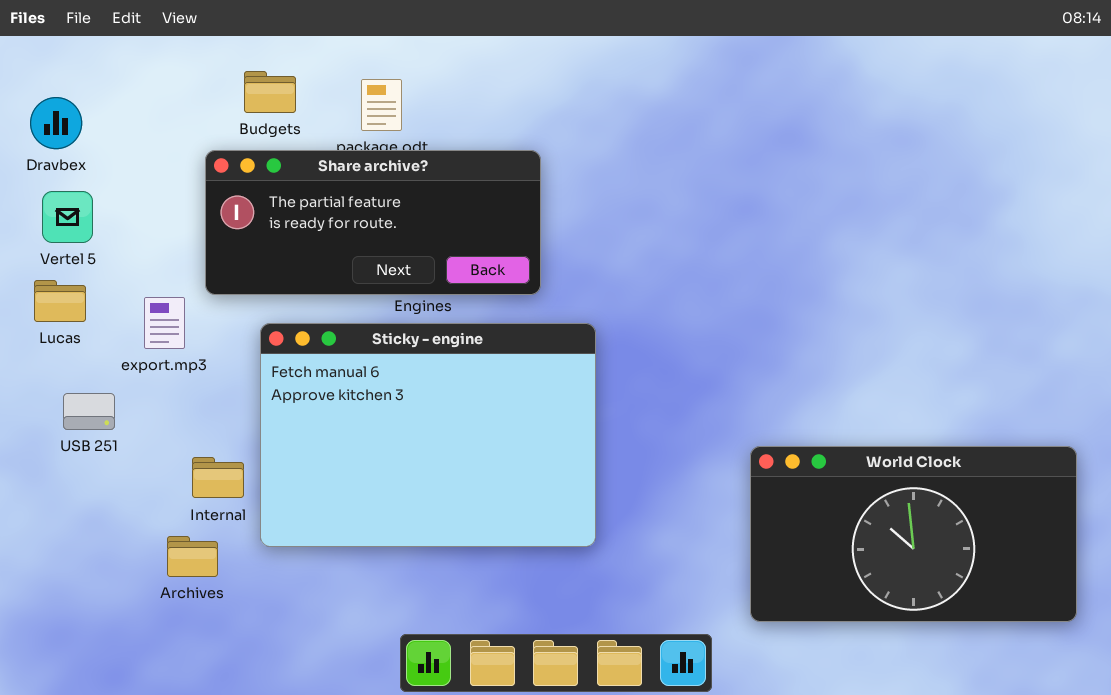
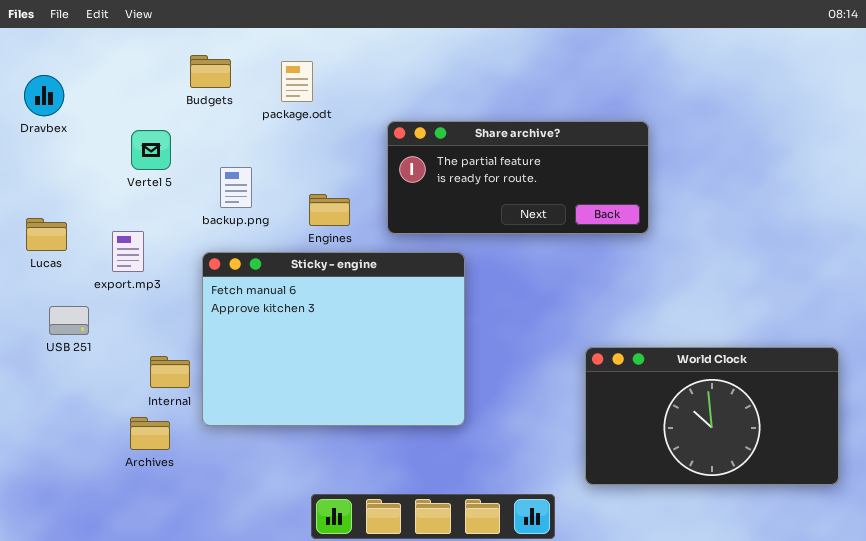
Share archive?: [205,150,541,295] -> [387,121,649,234], moved
Vertel 5: [42,191,93,243] -> [131,130,171,170], moved

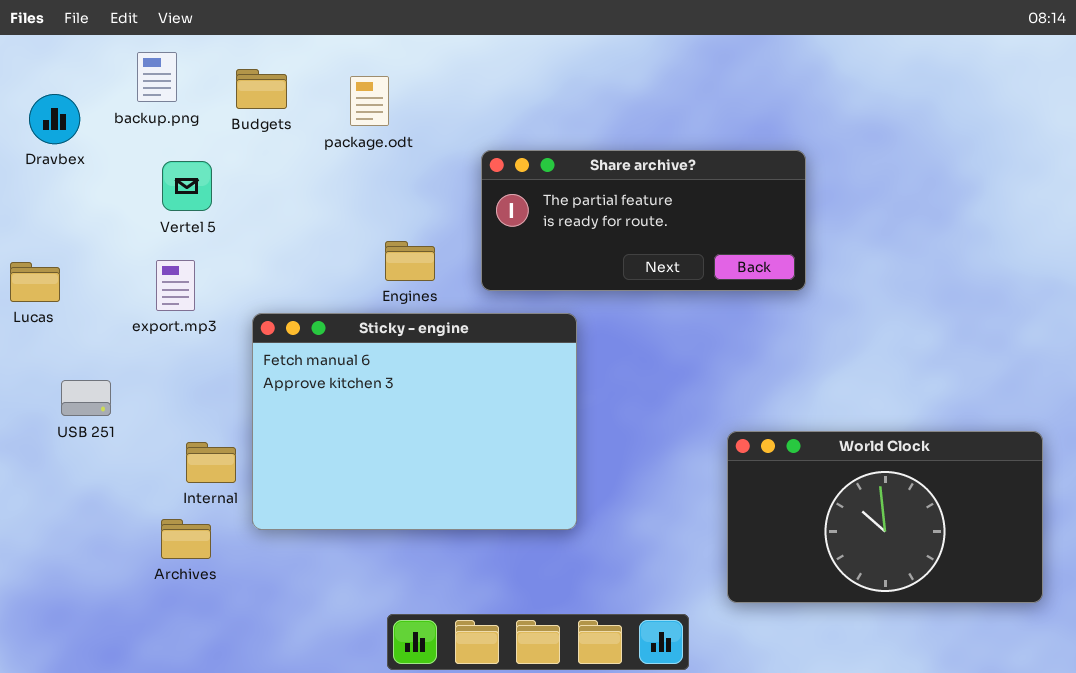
backup.png: [220,167,252,208] -> [137,52,177,102], moved
Lucas: [26,218,67,251] -> [10,262,60,302], moved
export.mp3: [112,231,144,272] -> [156,260,195,311], moved

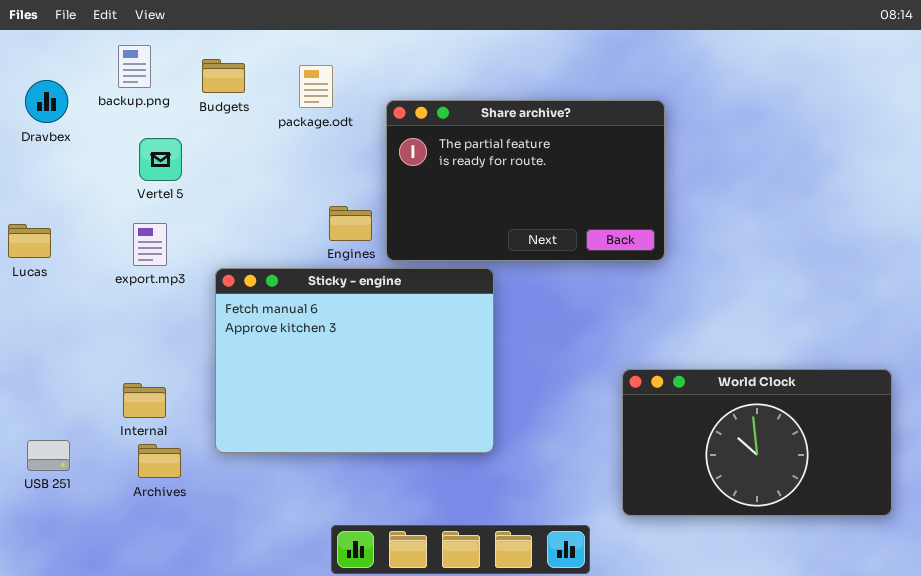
Share archive?: [481,150,806,291] -> [386,100,665,261], moved, resized
USB 251: [61,380,111,416] -> [27,440,70,471], moved
Internal: [186,442,236,483] -> [123,383,166,418], moved

